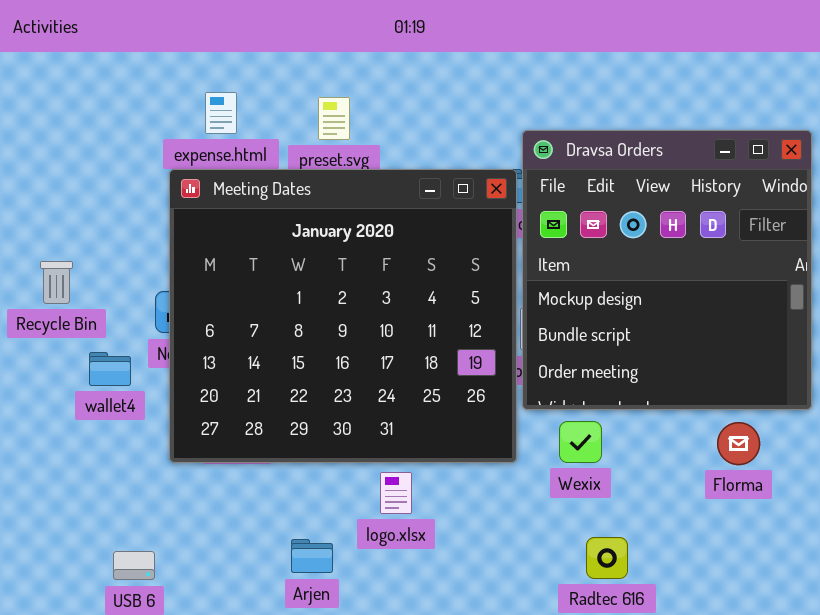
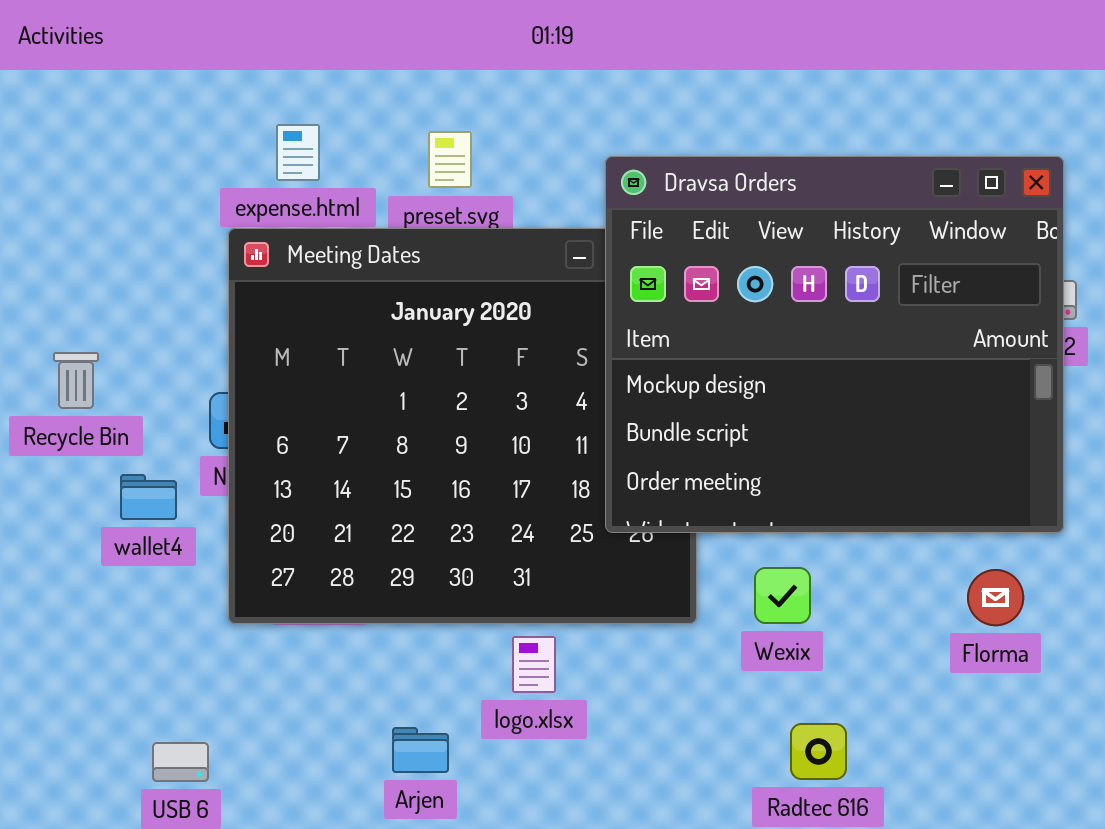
Dravsa Orders: [522,130,812,410] -> [605,156,1064,533], moved, resized

